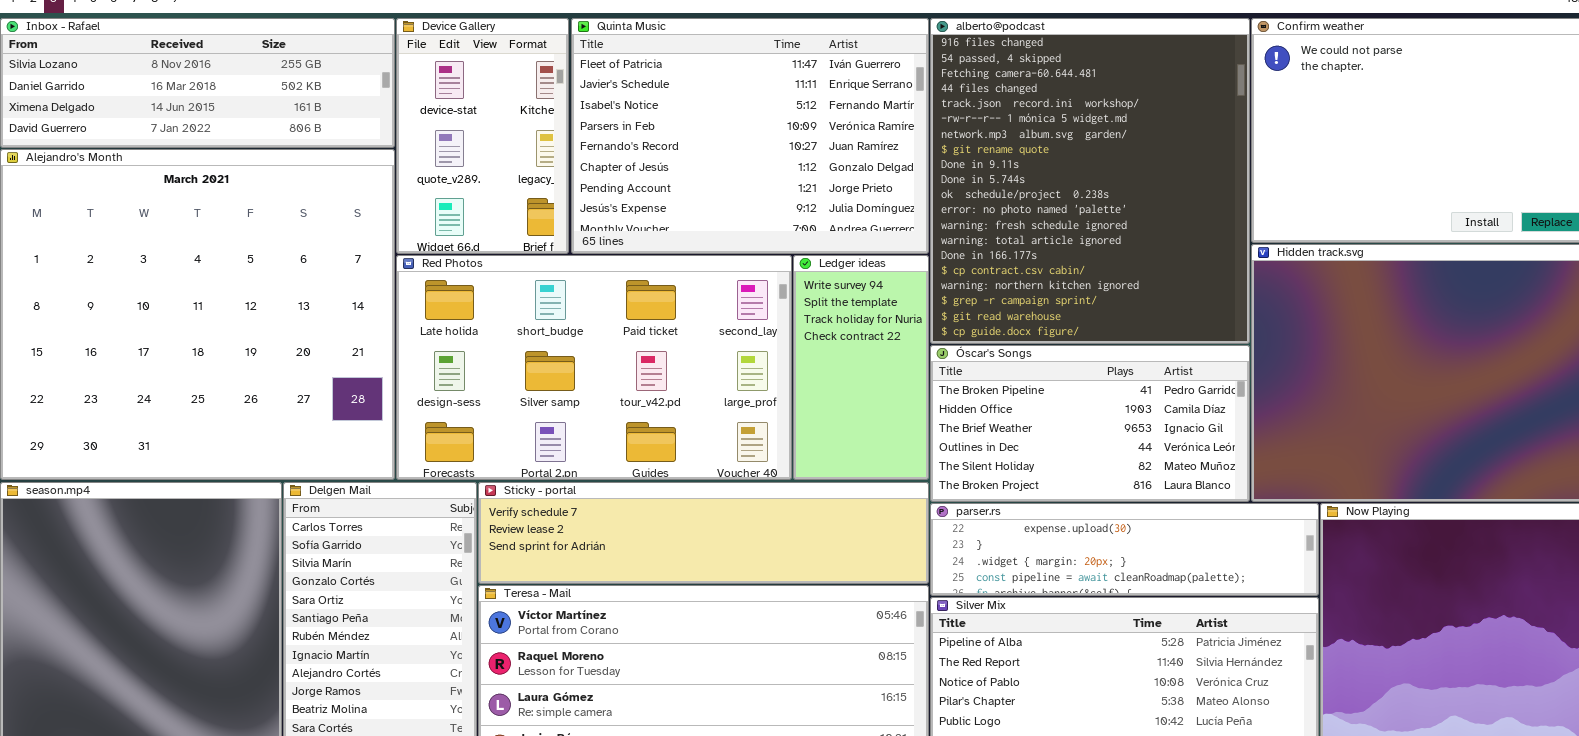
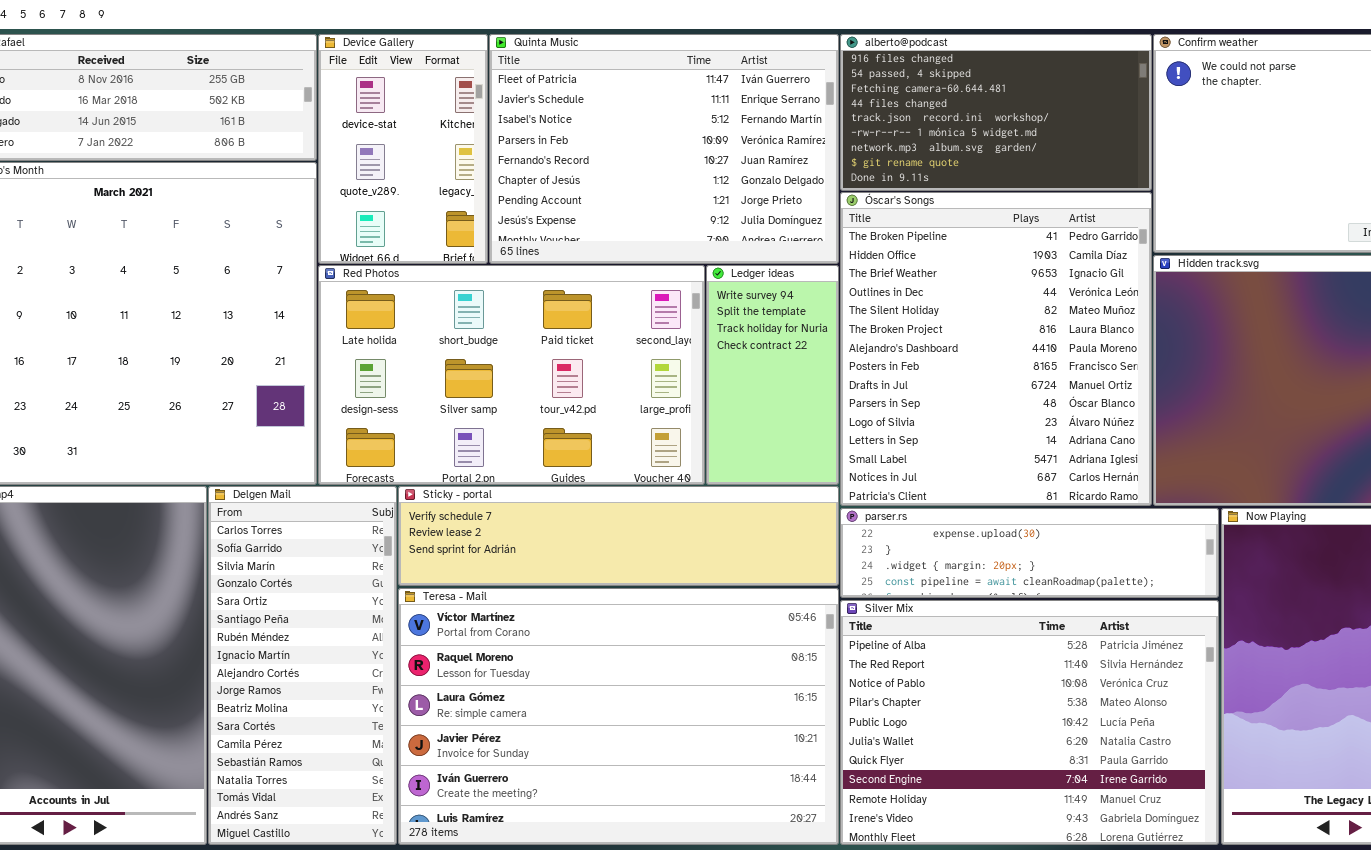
alberto@podcast: [930,18,1250,344] -> [840,34,1152,191], resized
Óscar's Songs: [930,345,1250,502] -> [840,192,1152,506], resized

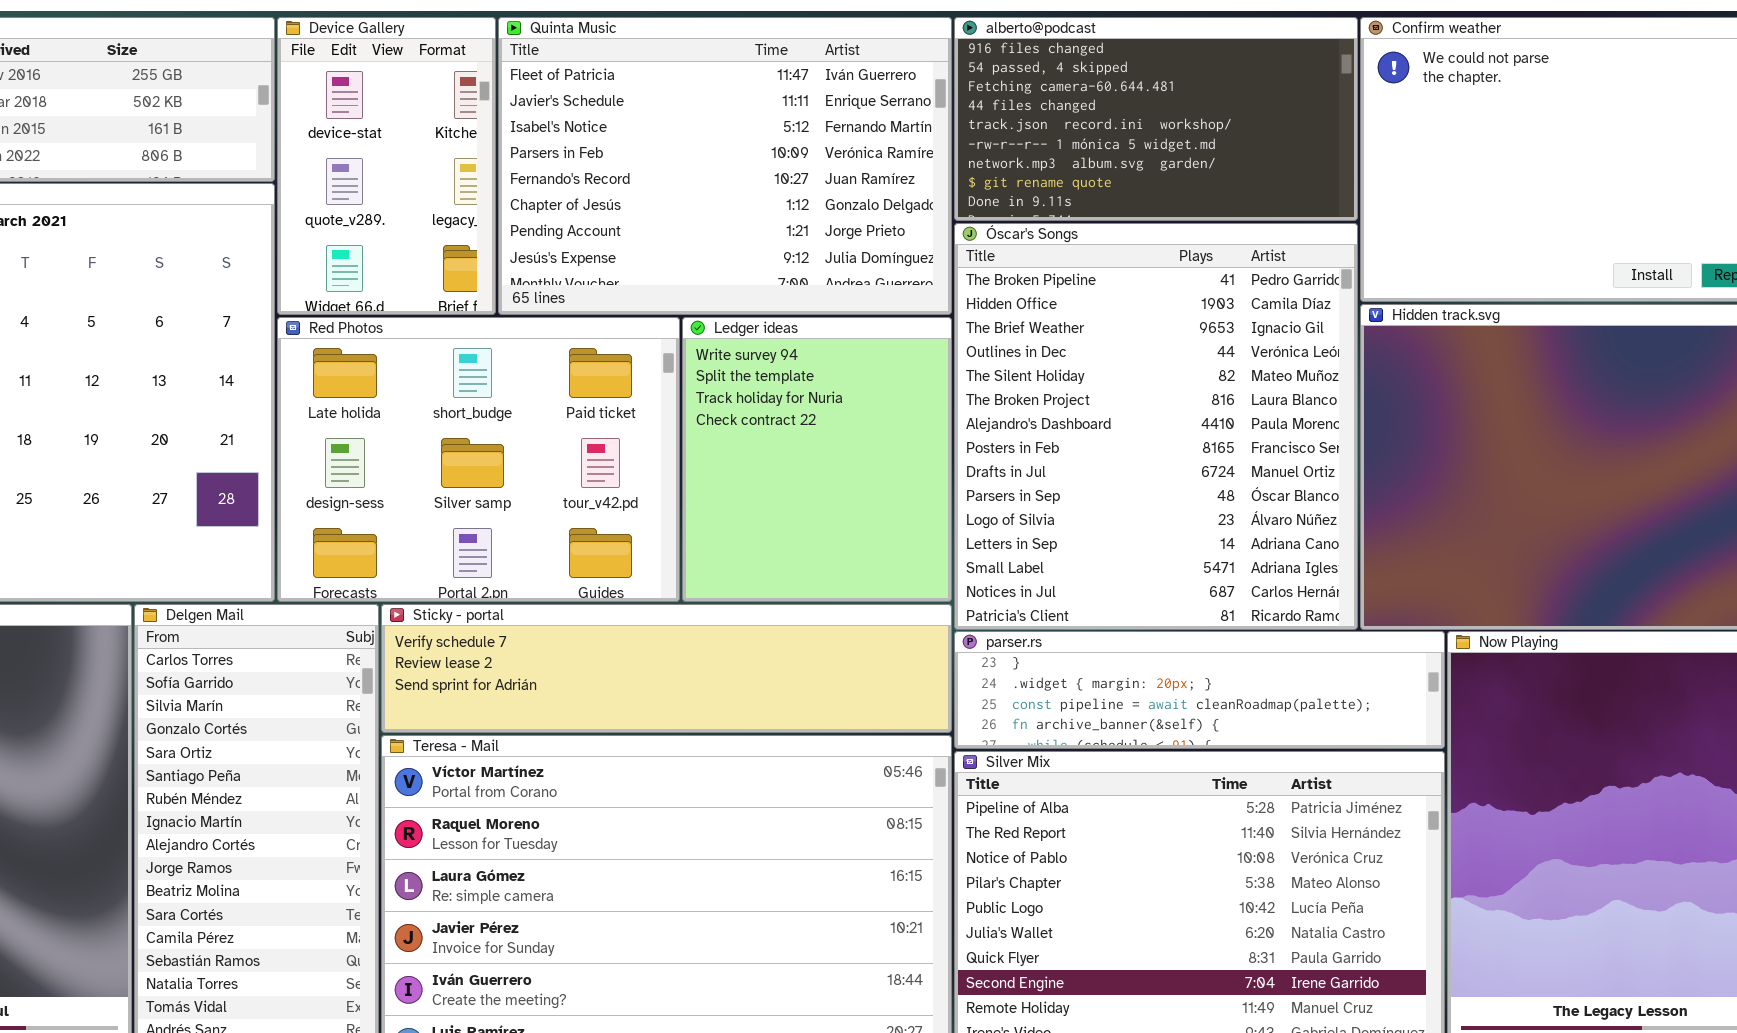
Red Photos: [318,265,705,485] -> [277,317,680,602], resized
Ledger ideas: [706,265,839,485] -> [682,317,952,602], resized
parser.rs: [840,508,1219,598] -> [954,631,1445,749], scrolled down 1 row

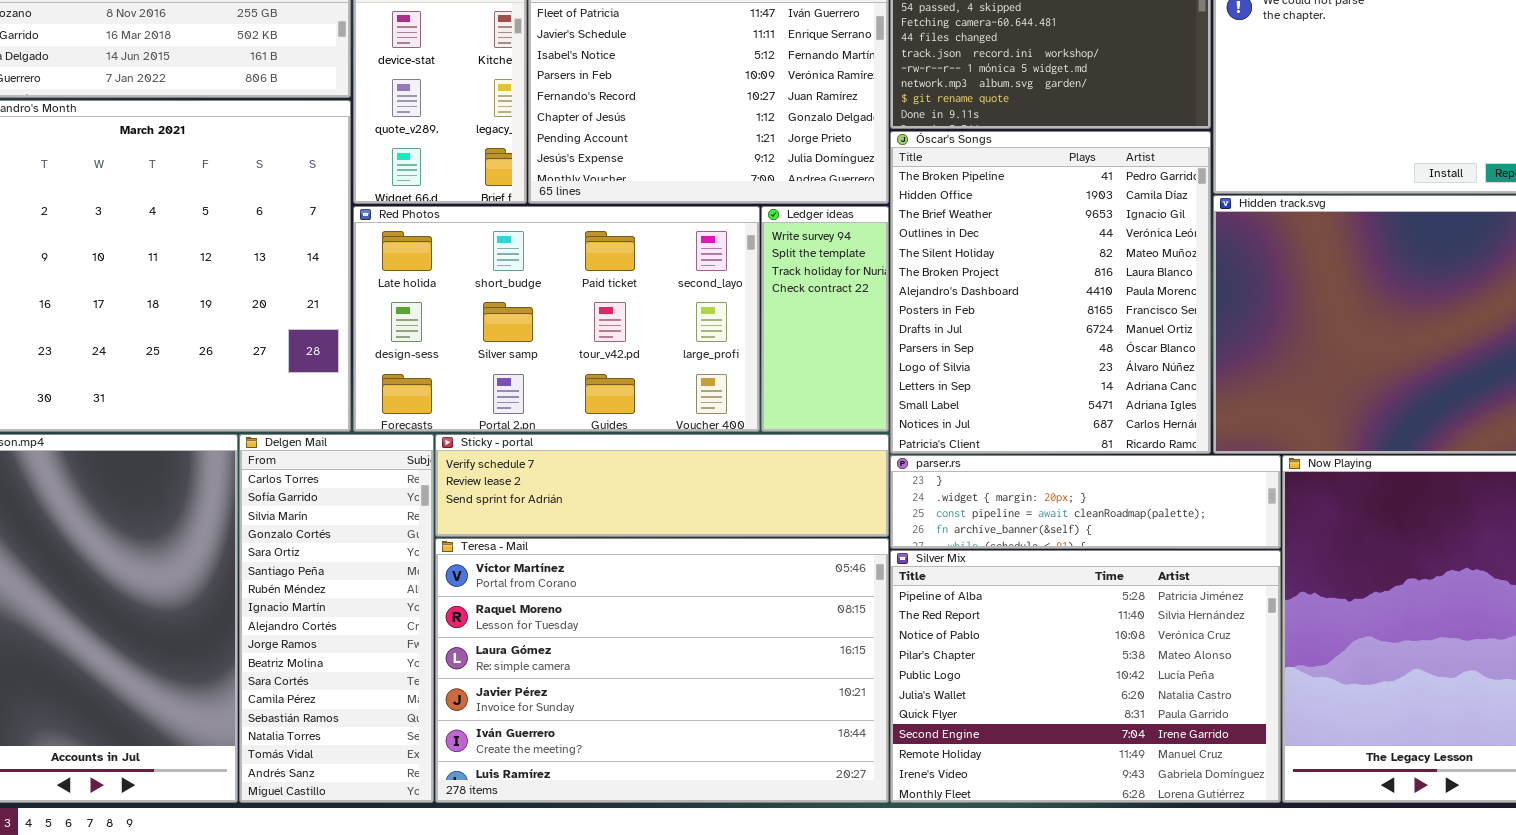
Red Photos: [277,317,680,602] -> [353,206,760,432], resized
Ledger ideas: [682,317,952,602] -> [761,206,889,432], resized

